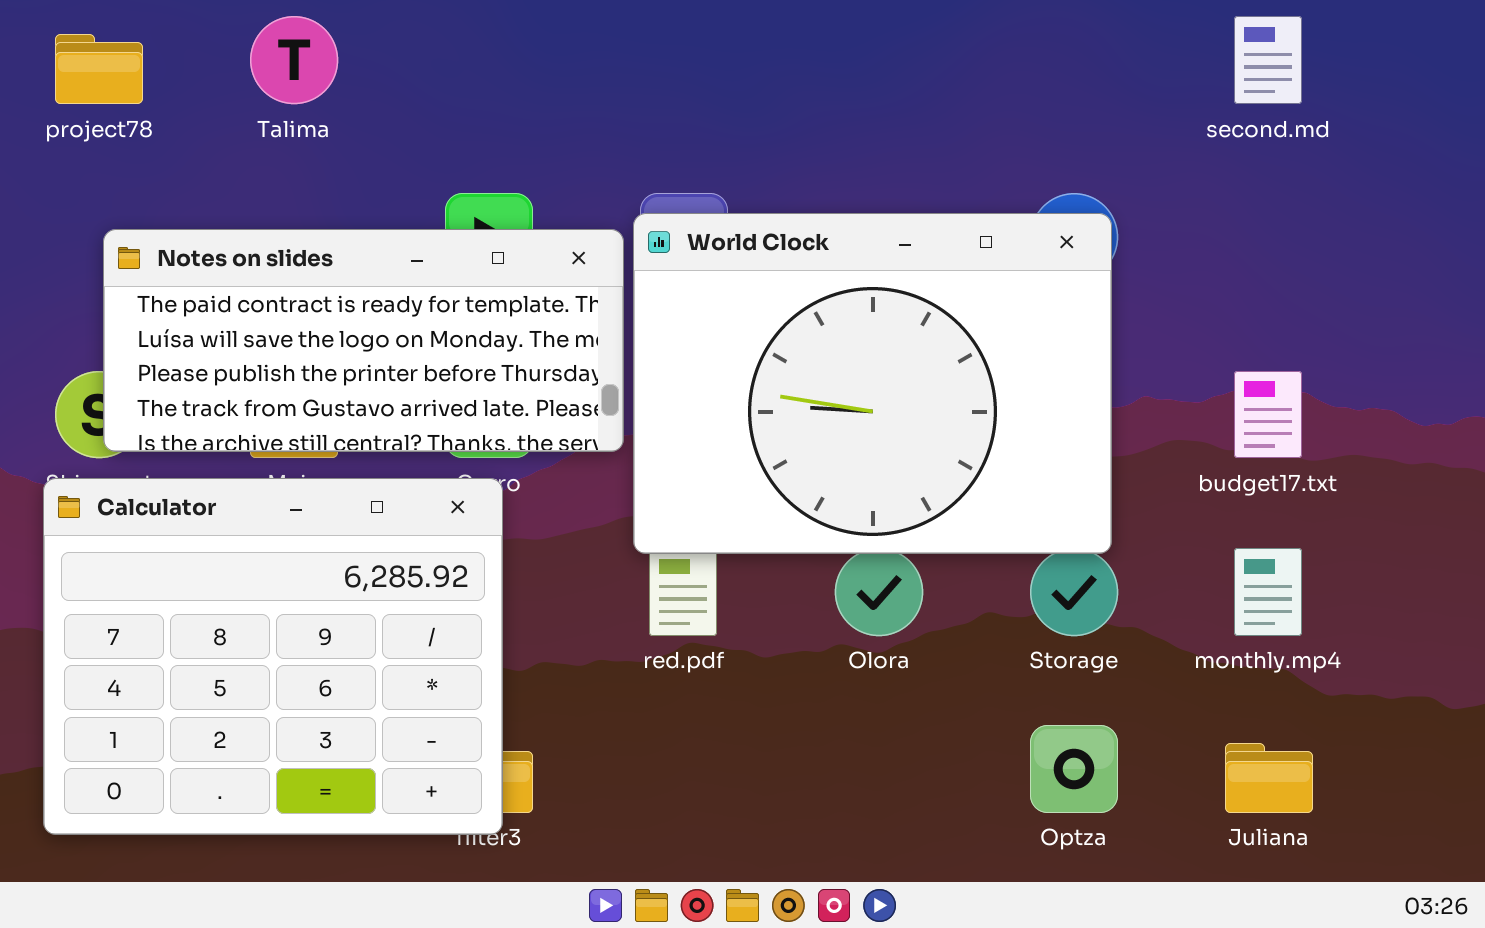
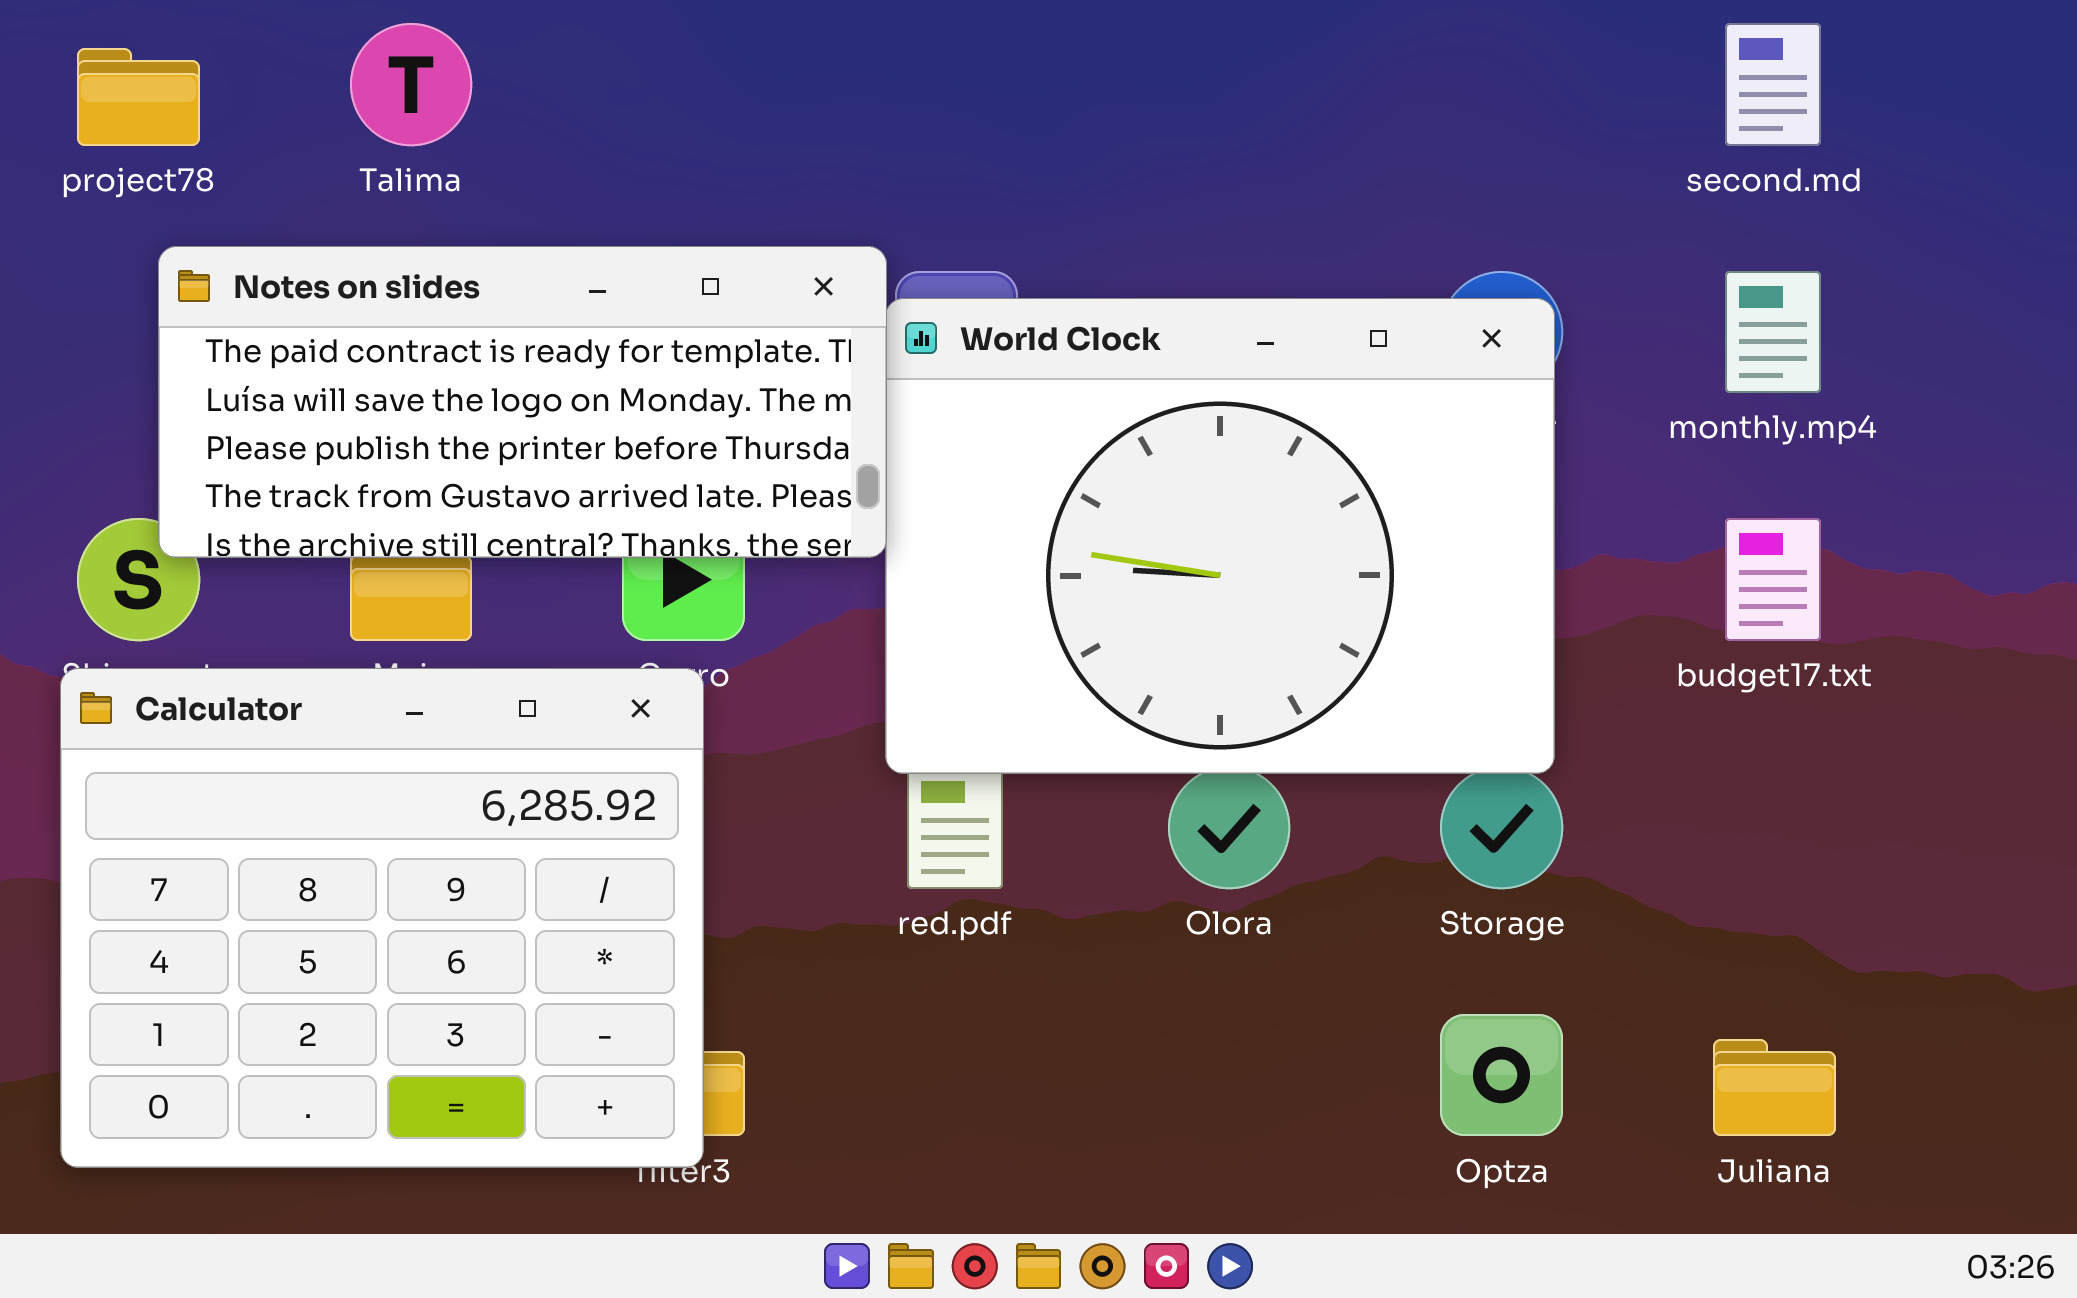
Notes on slides: [103,229,624,452] -> [158,246,887,558], moved
monthly.mp4: [1234,548,1302,636] -> [1725,271,1821,393], moved

